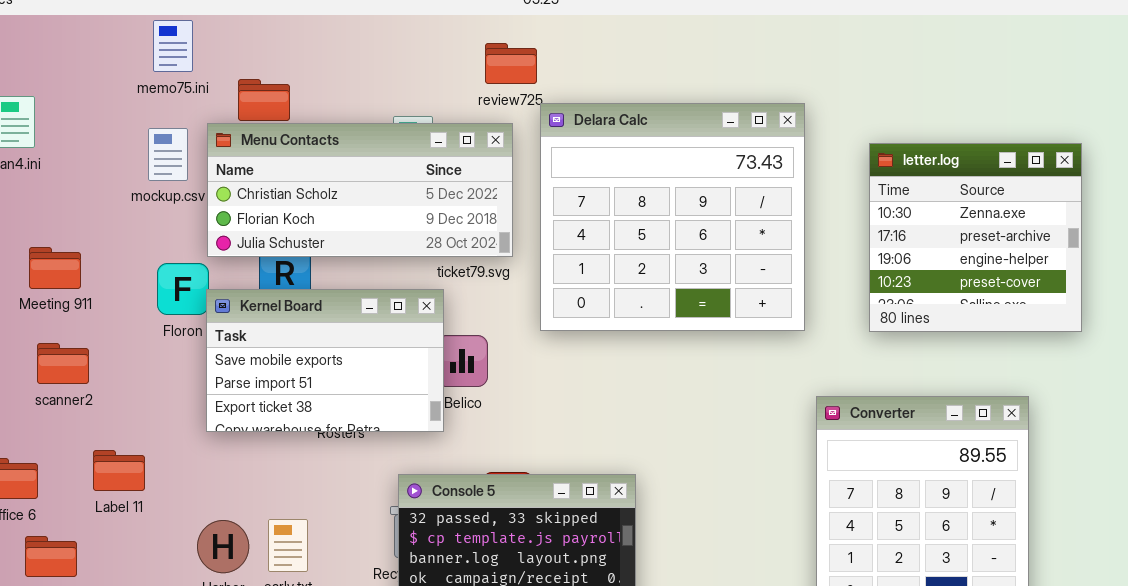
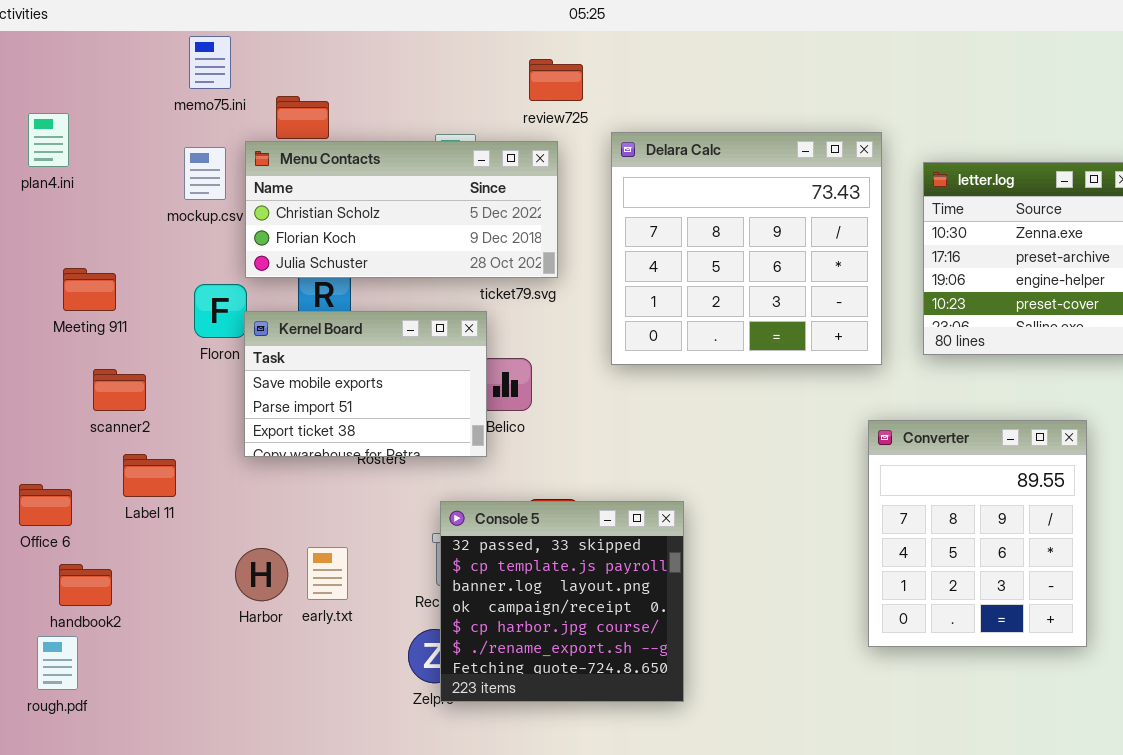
Delara Calc: [540,103,805,331] -> [611,132,882,365], moved
scanner2: [37,343,89,384] -> [93,369,146,411], moved
Label 11: [93,450,145,491] -> [123,454,176,497], moved

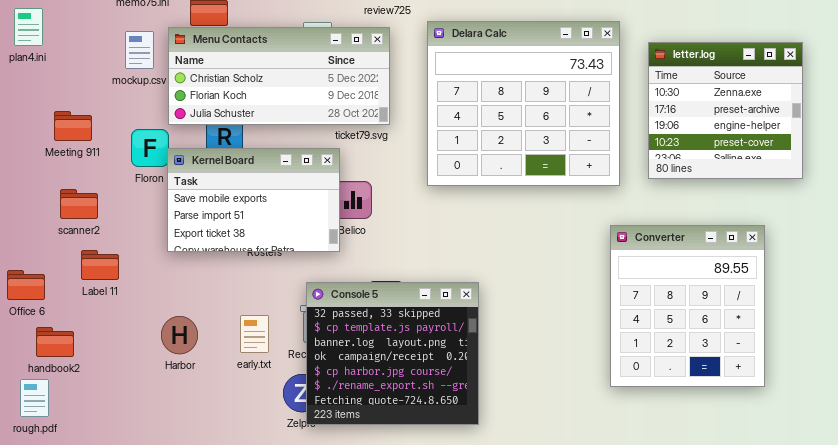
Meeting 911: [63,268,116,311] -> [54,111,92,141], moved
early.txt: [307,547,348,600] -> [240,315,269,353], moved

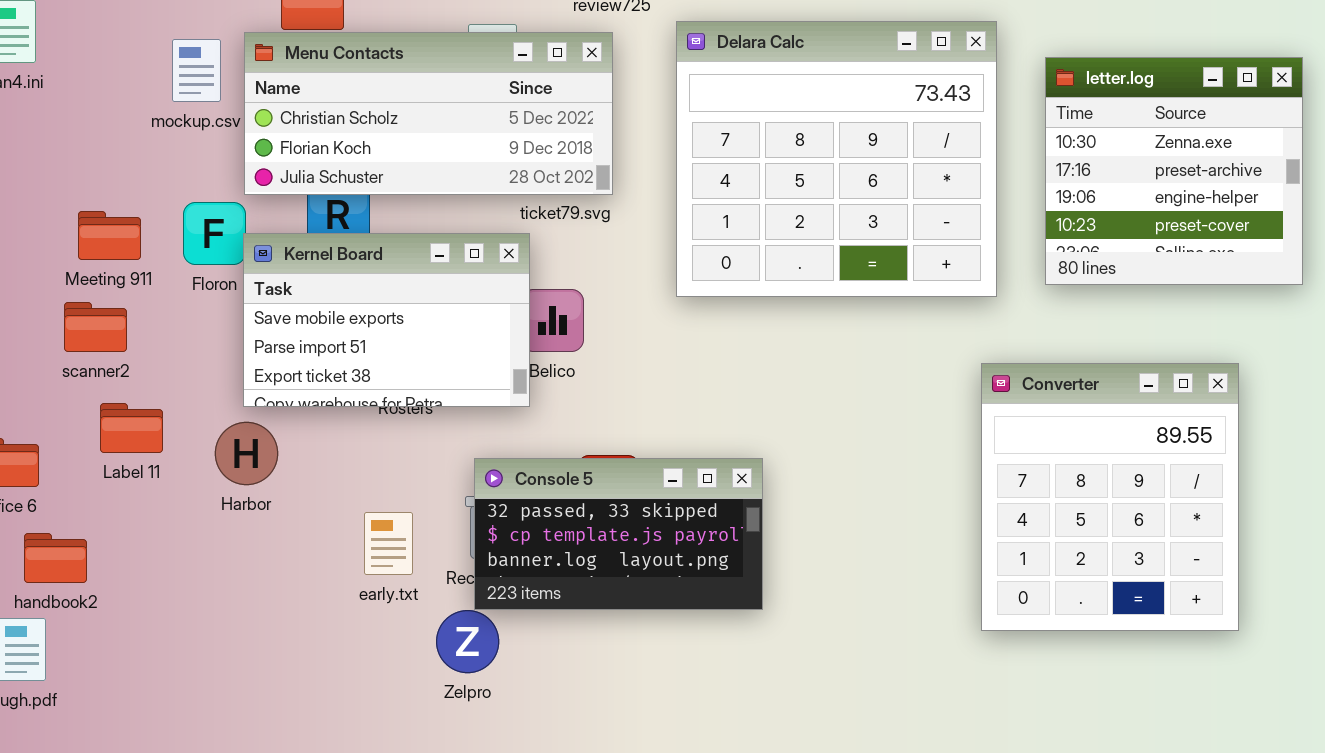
Meeting 911: [54,111,92,141] -> [78,211,141,260], moved
Console 5: [306,282,479,425] -> [474,458,763,610], resized
Harbor: [161,316,198,354] -> [215,422,278,485], moved

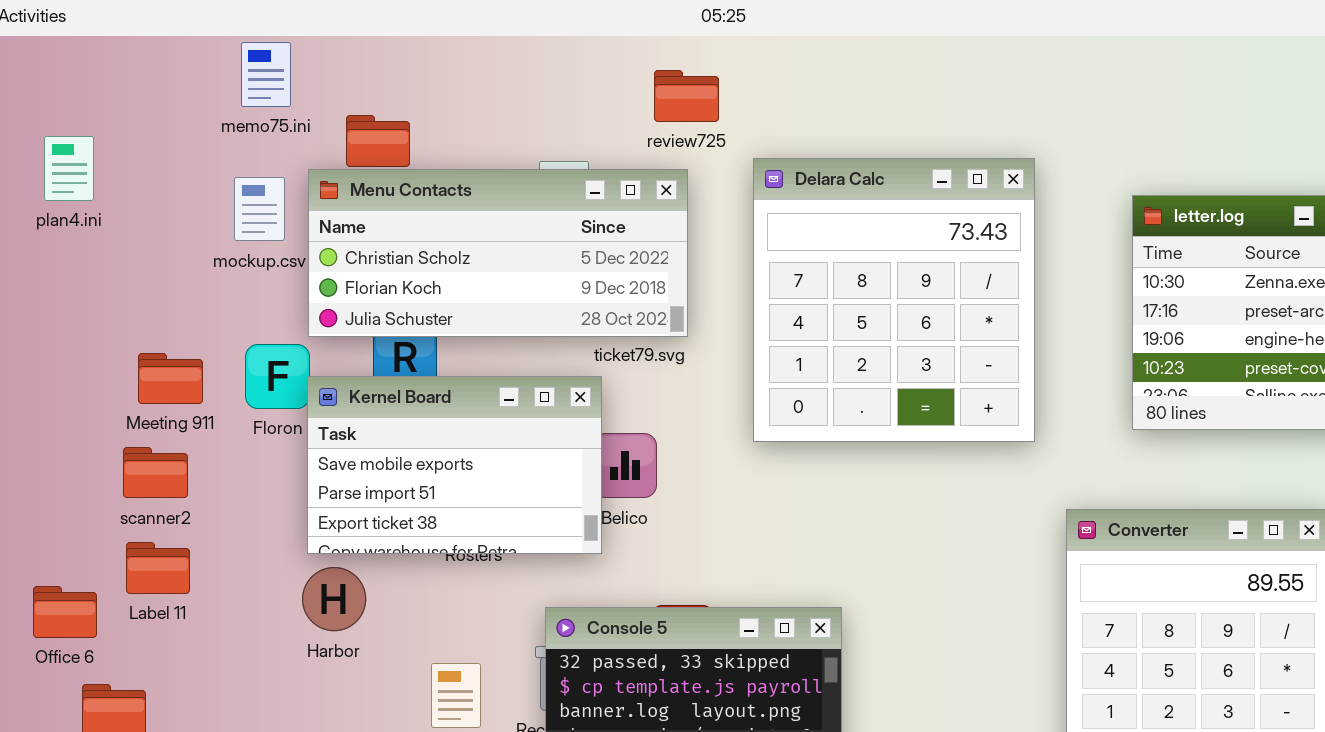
Delara Calc: [676,21,997,297] -> [753,158,1035,442], resized
Label 11: [100,403,163,453] -> [126,542,190,594], moved
Harbor: [215,422,278,485] -> [302,567,366,631], moved

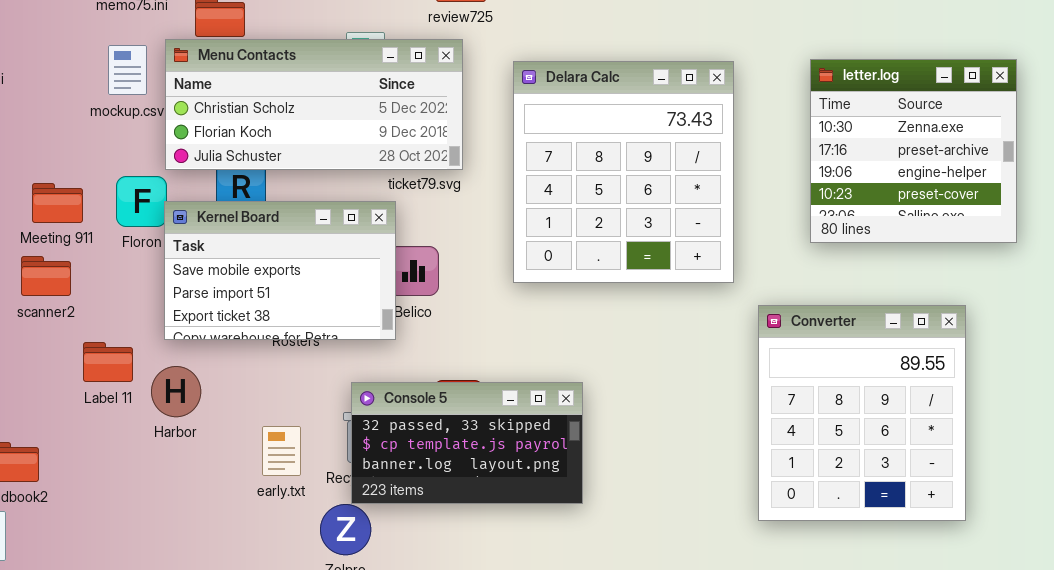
Delara Calc: [753,158,1035,442] -> [513,61,734,283], moved
Label 11: [126,542,190,594] -> [83,342,133,382], moved
Harbor: [302,567,366,631] -> [151,366,201,417], moved

